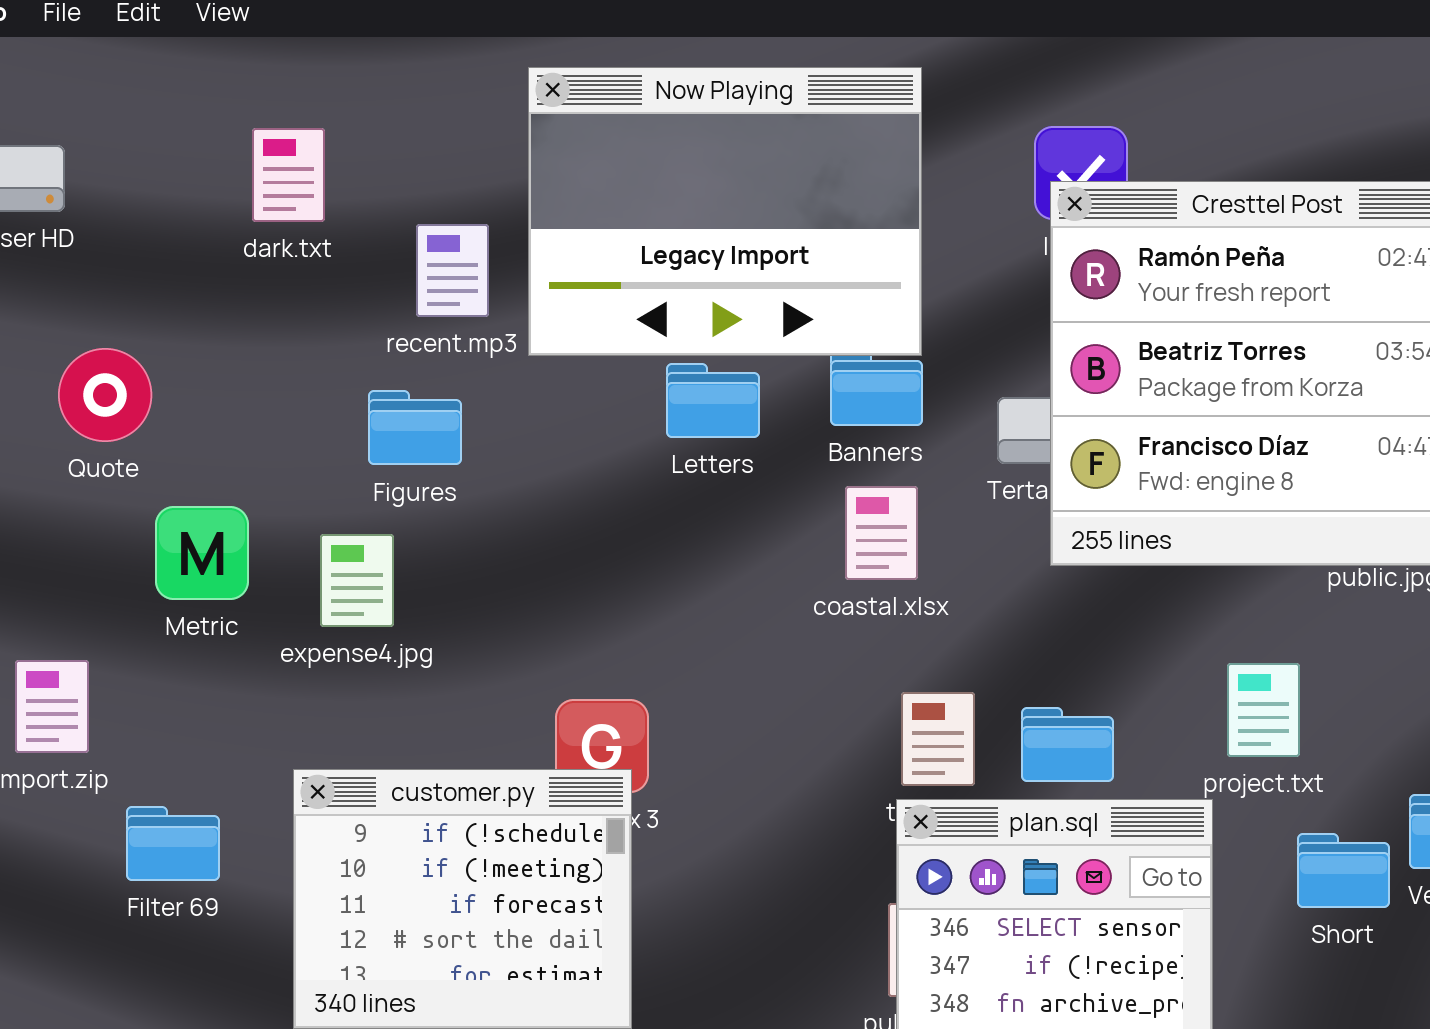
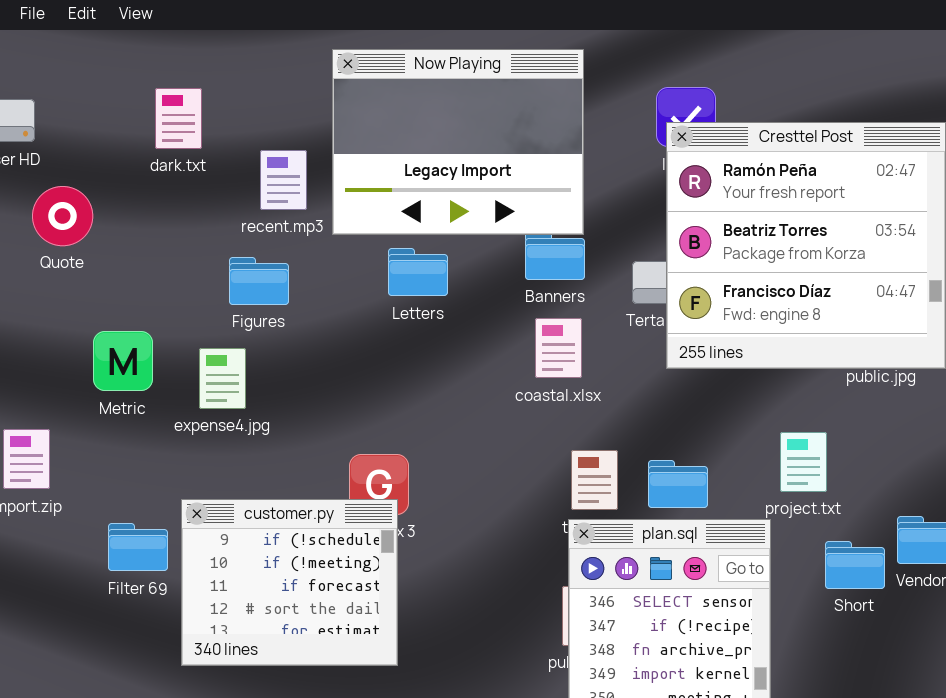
Quote: [58,348,152,442] -> [32,186,93,246], moved
Letters: [666,363,760,438] -> [388,248,448,296], moved
Filter 69: [126,806,220,881] -> [108,523,168,571], moved

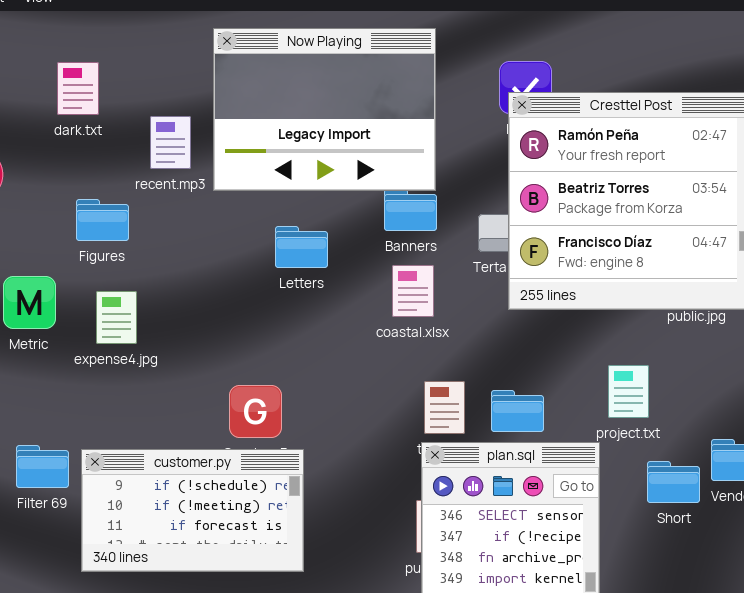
Letters: [388,248,448,296] -> [275,226,328,268], moved
Figures: [229,257,289,305] -> [76,199,129,241], moved
customer.py: [181,499,398,666] -> [81,449,304,572], resized

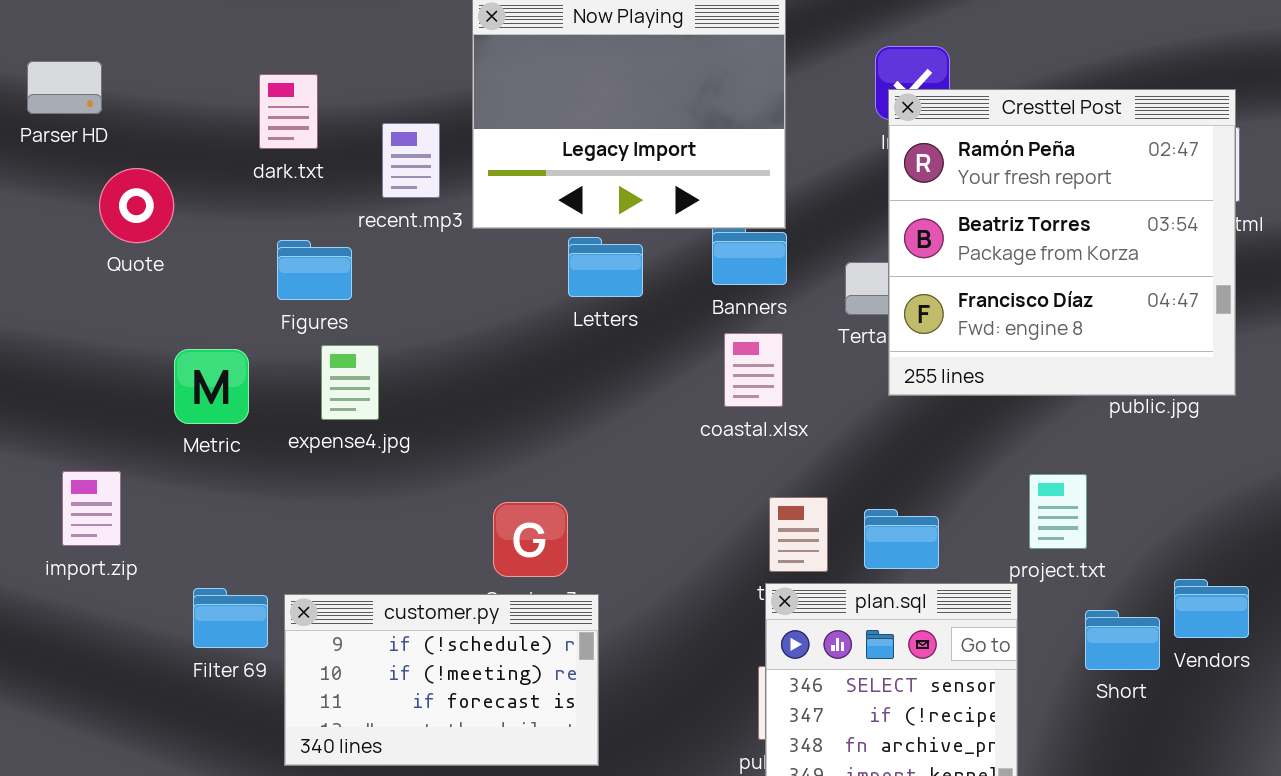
dark.txt: [57,62,99,115] -> [259,74,318,149], moved
Letters: [275,226,328,268] -> [568,237,643,297], moved
expense4.jpg: [96,291,137,344] -> [321,345,379,420], moved

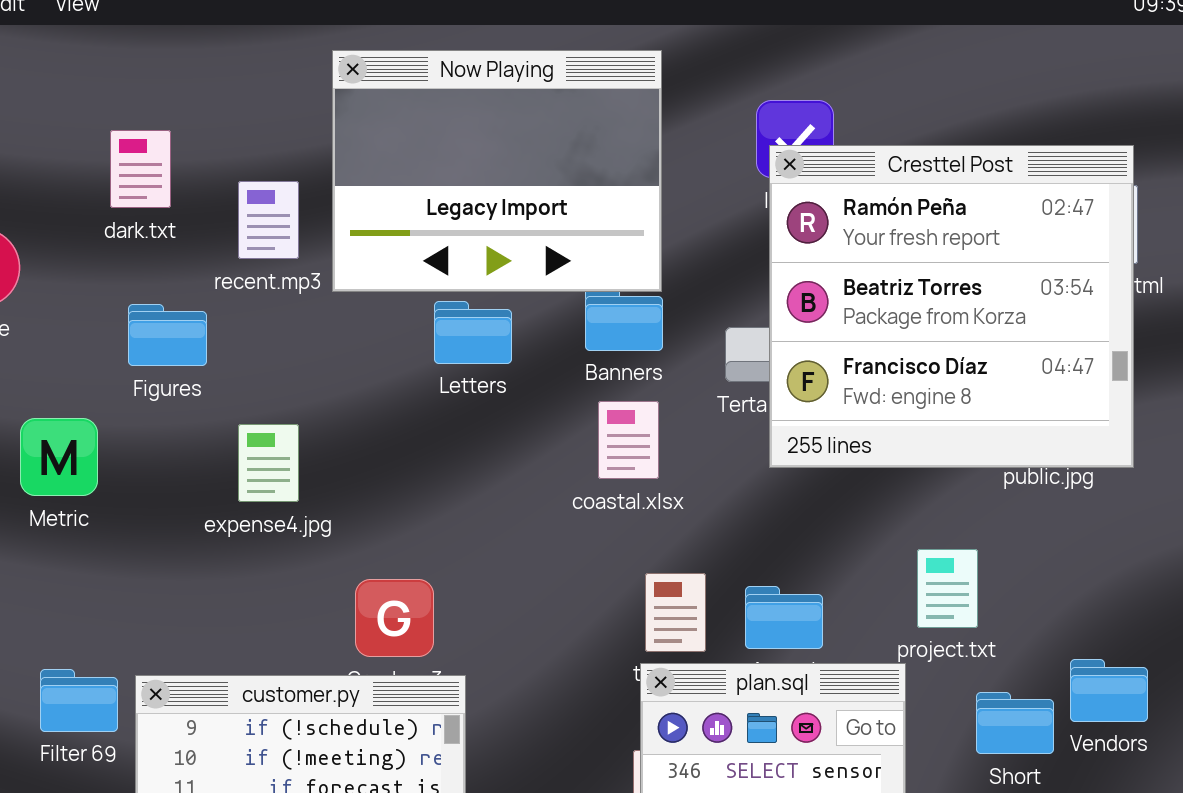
expense4.jpg: [321,345,379,420] -> [238,424,299,502], moved

